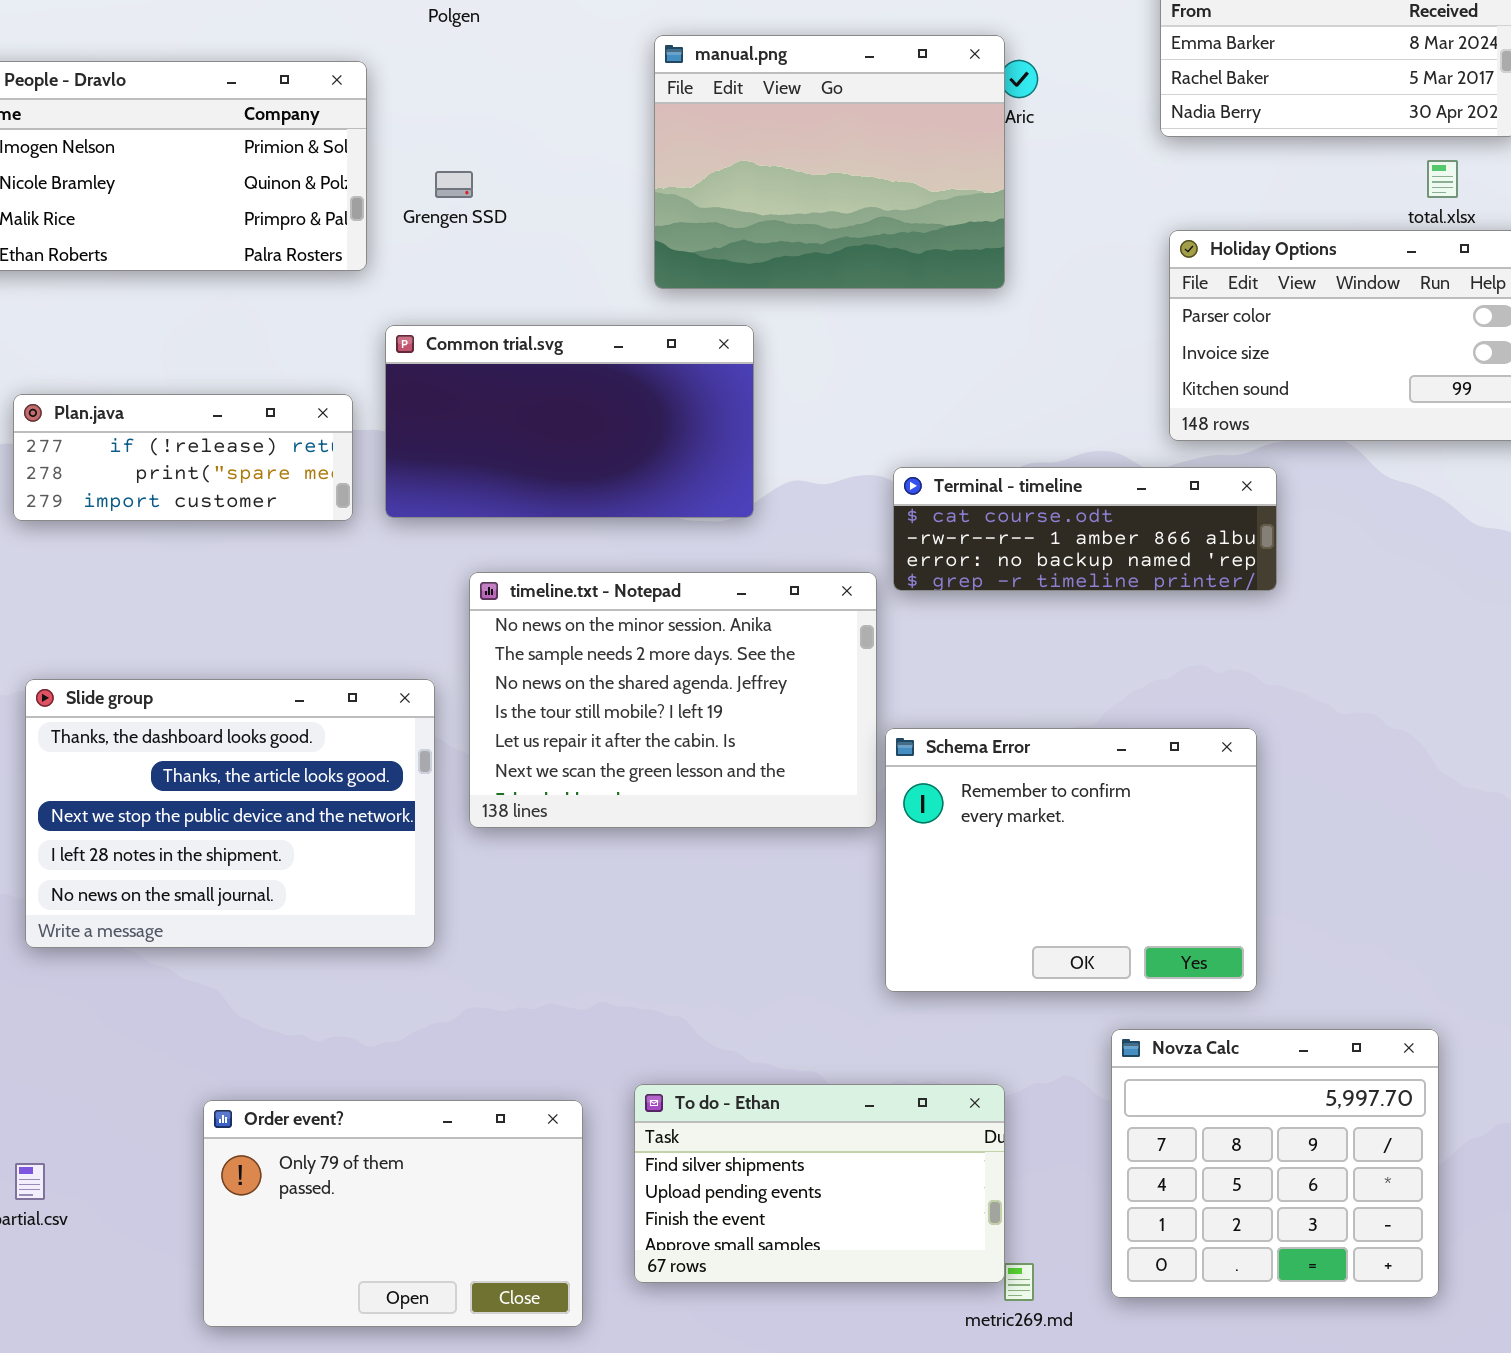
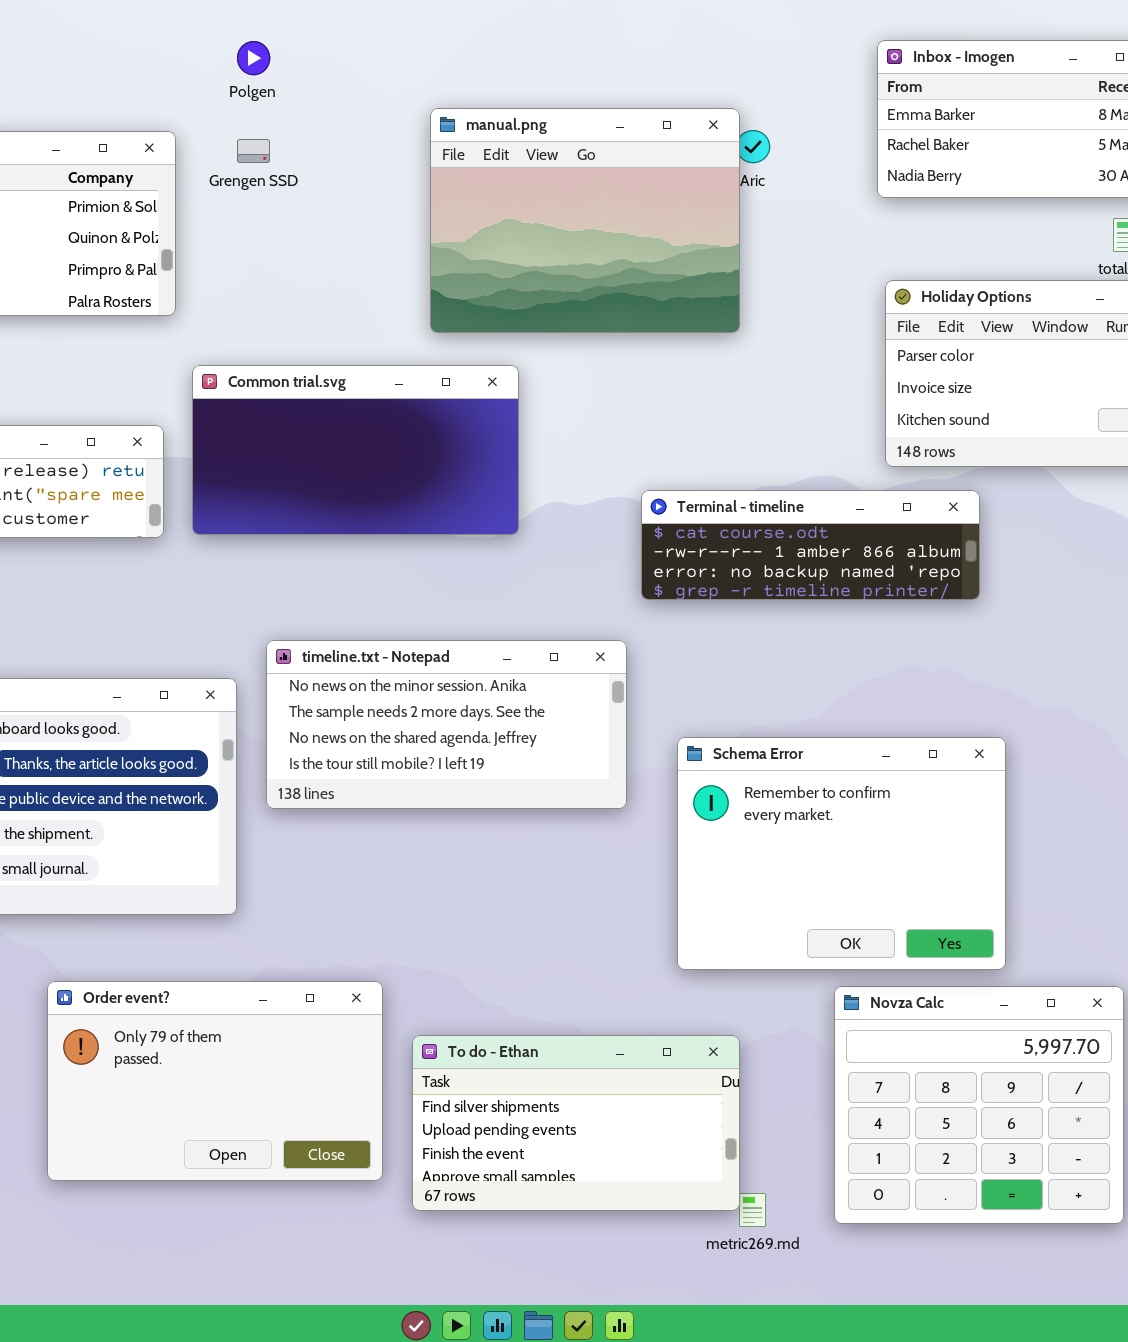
Grengen SSD: [435,171,473,198] -> [237,139,270,163], moved
timeline.txt - Notepad: [469,572,877,828] -> [266,640,627,809], resized
Schema Error: [885,728,1257,992] -> [677,737,1006,970], moved
Order event?: [203,1100,583,1327] -> [47,981,383,1181], moved

